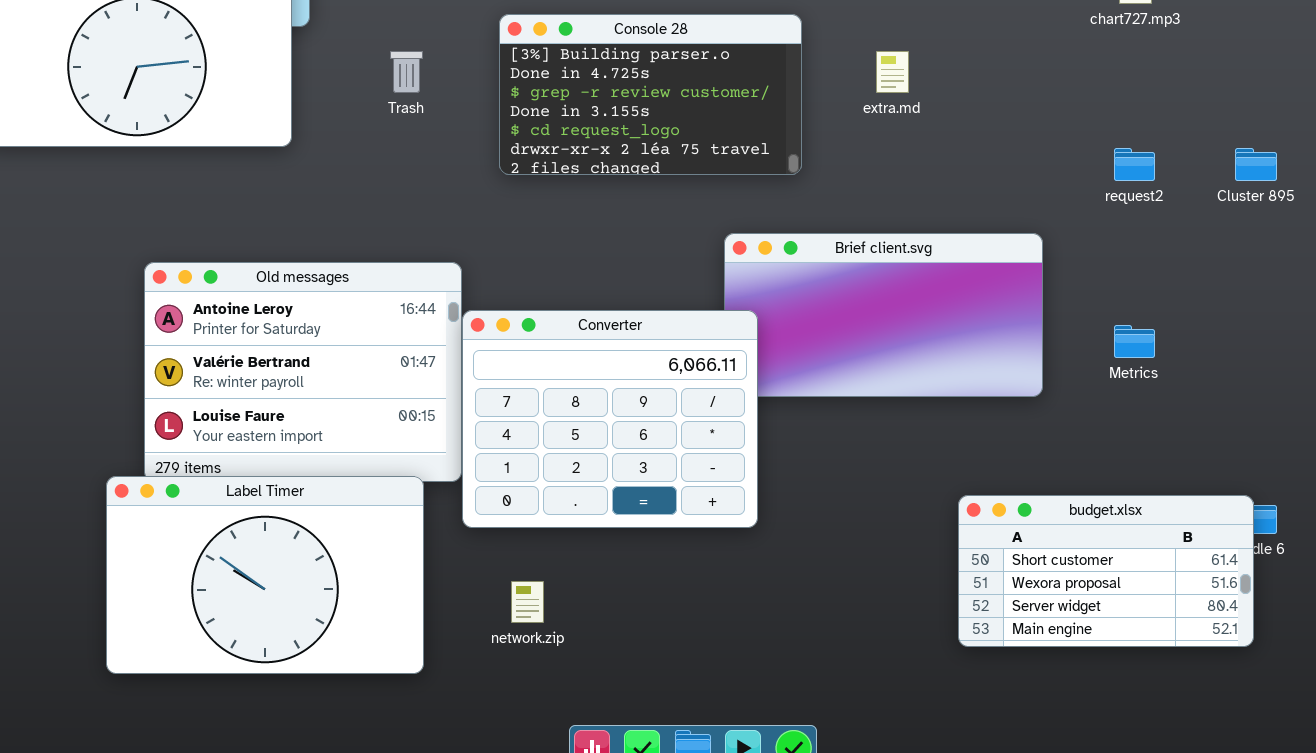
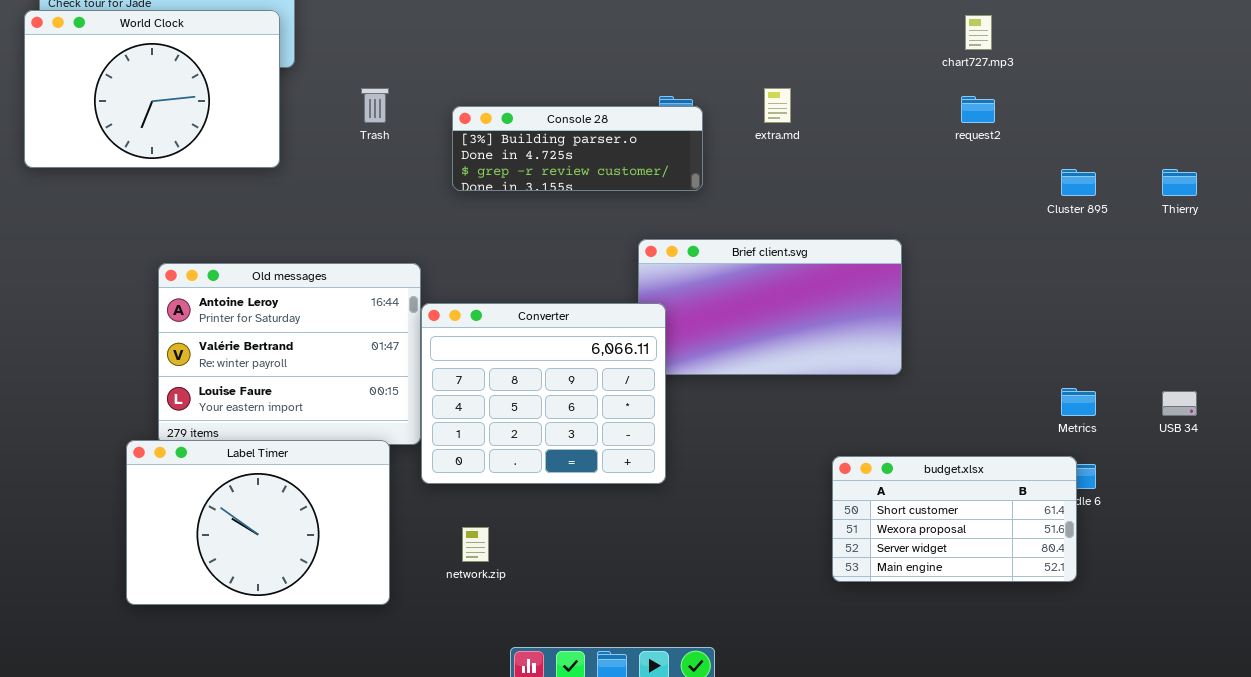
Console 28: [499,14,802,175] -> [452,106,703,191], resized
request2: [1114,148,1155,181] -> [961,96,995,123], moved
Metrics: [1114,325,1155,358] -> [1061,388,1096,416], moved

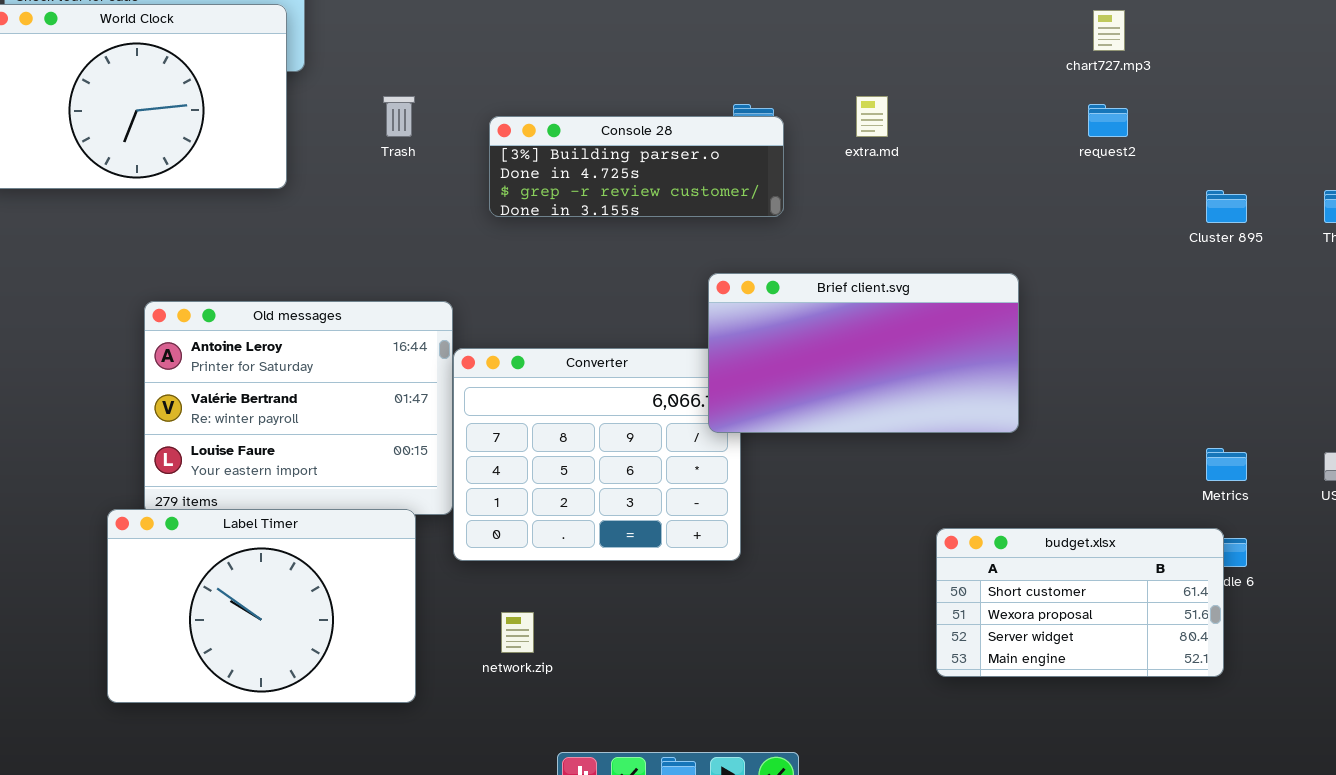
Brief client.svg: [638,239,902,375] -> [708,273,1019,433], raised

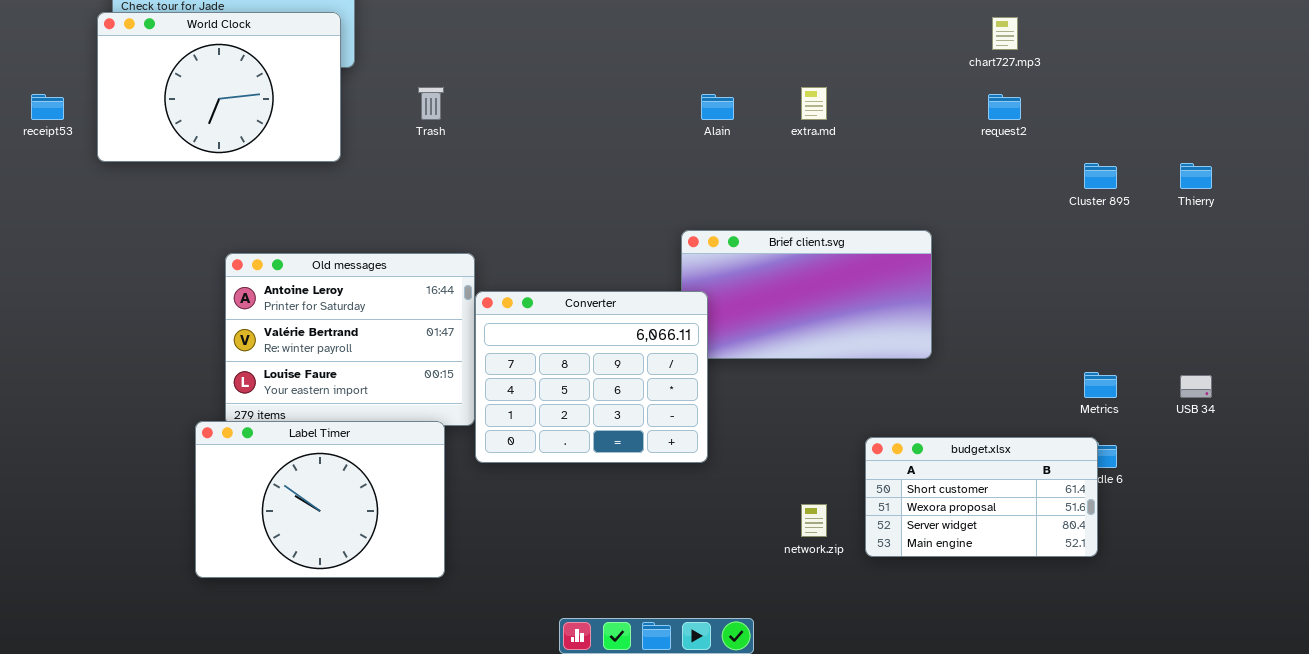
Console 28: [489,116,784,217] -> none, closed
Converter: [453,348,741,561] -> [475,291,708,463], raised
network.zip: [501,612,534,653] -> [801,504,827,537], moved

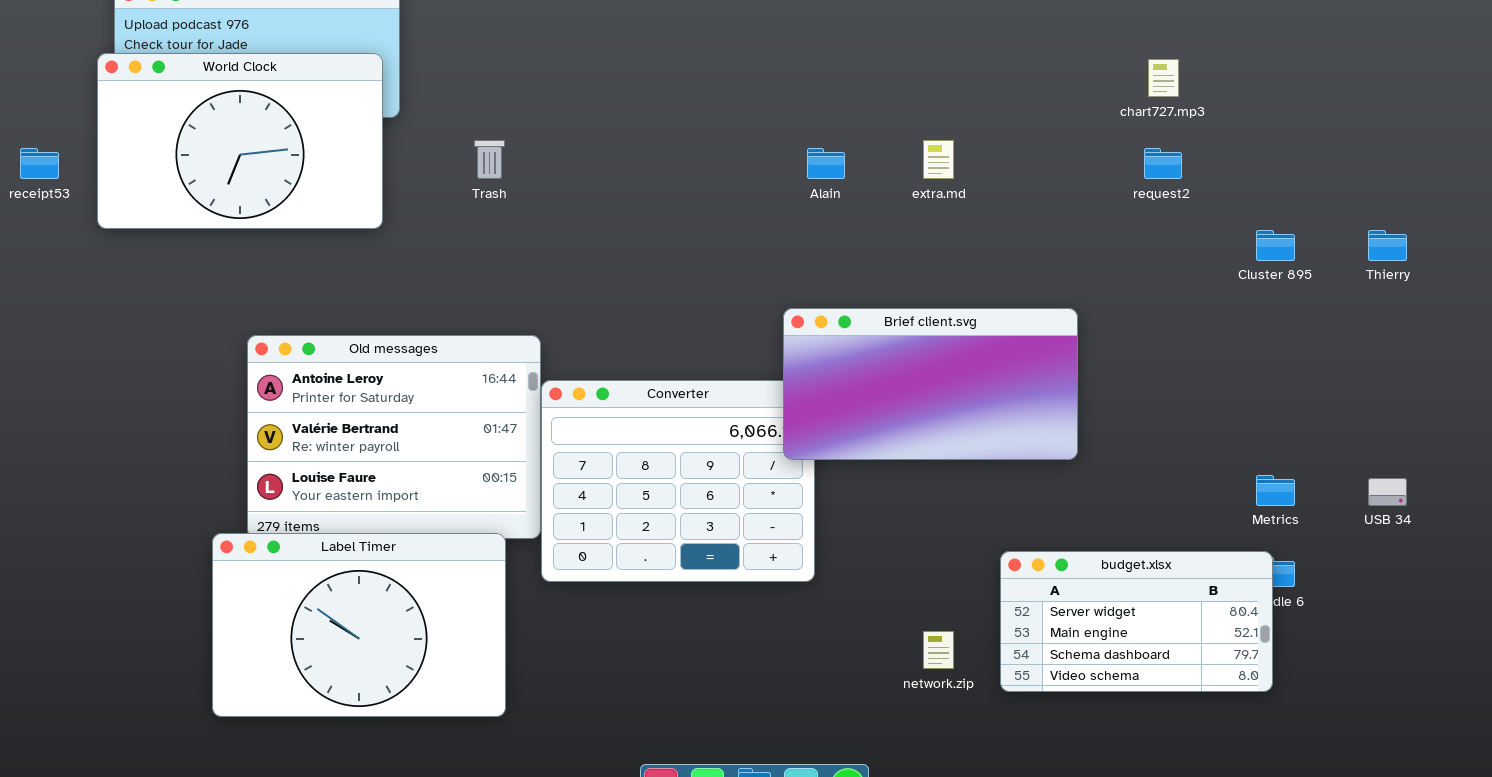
Brief client.svg: [681,230,932,359] -> [783,308,1078,460], raised
budget.xlsx: [865,437,1098,557] -> [1000,551,1273,692], scrolled down 2 rows

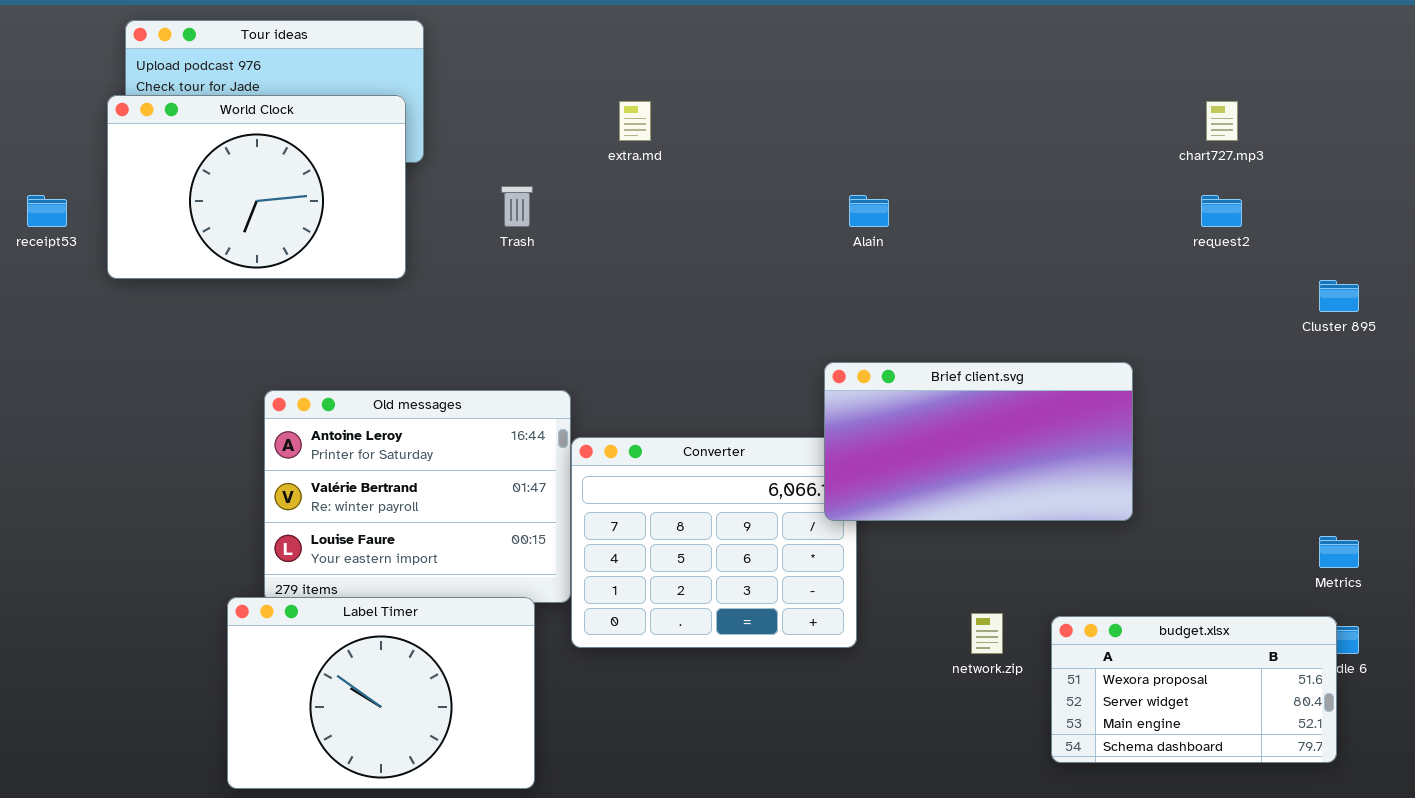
extra.md: [923,140,954,179] -> [619,101,651,141], moved
budget.xlsx: [1000,551,1273,692] -> [1051,616,1337,763], scrolled up 1 row
network.zip: [923,631,954,669] -> [971,613,1003,654], moved

